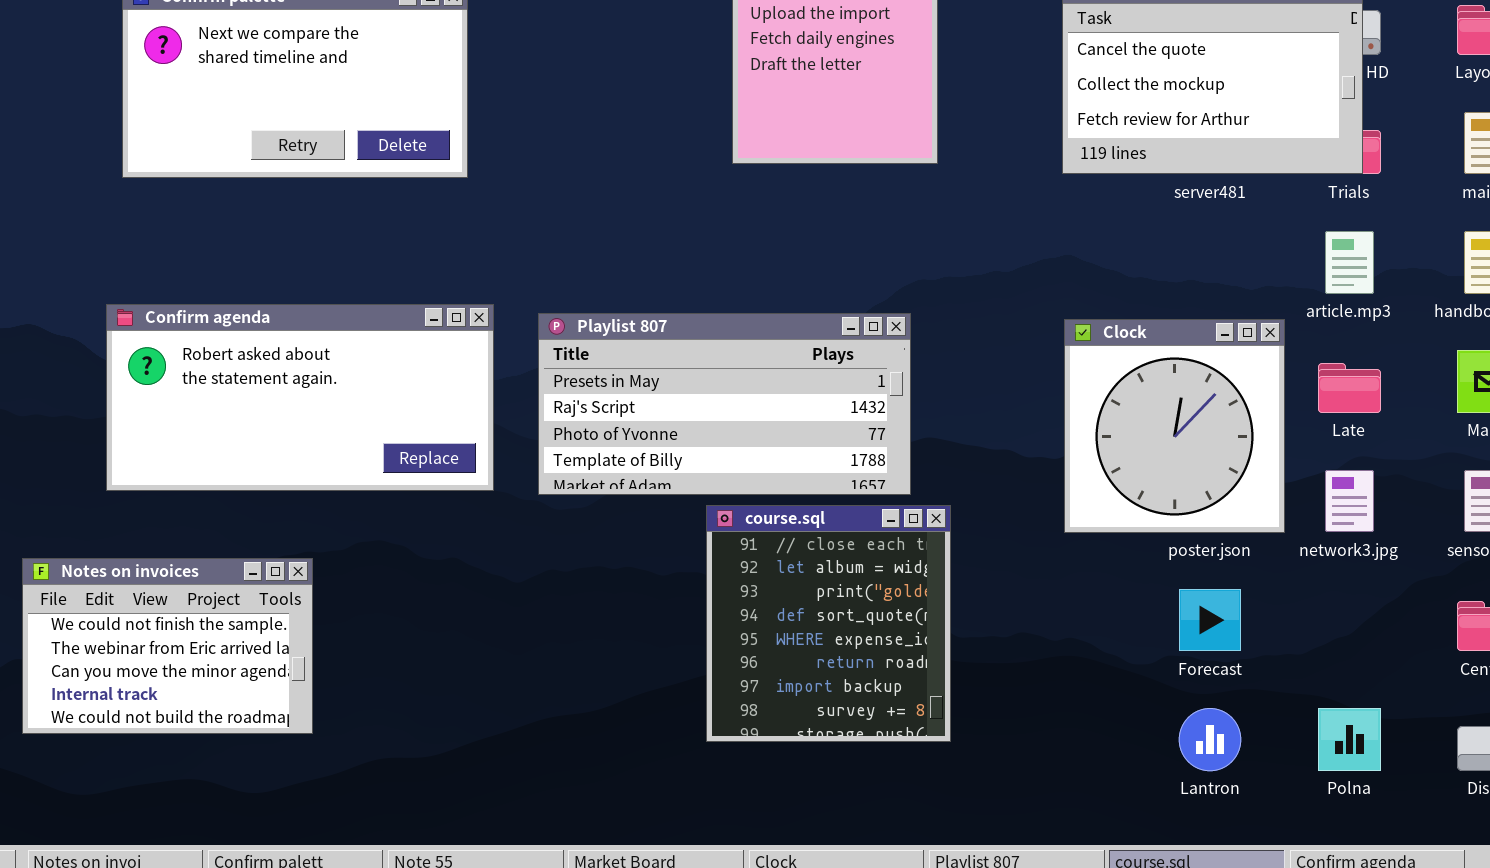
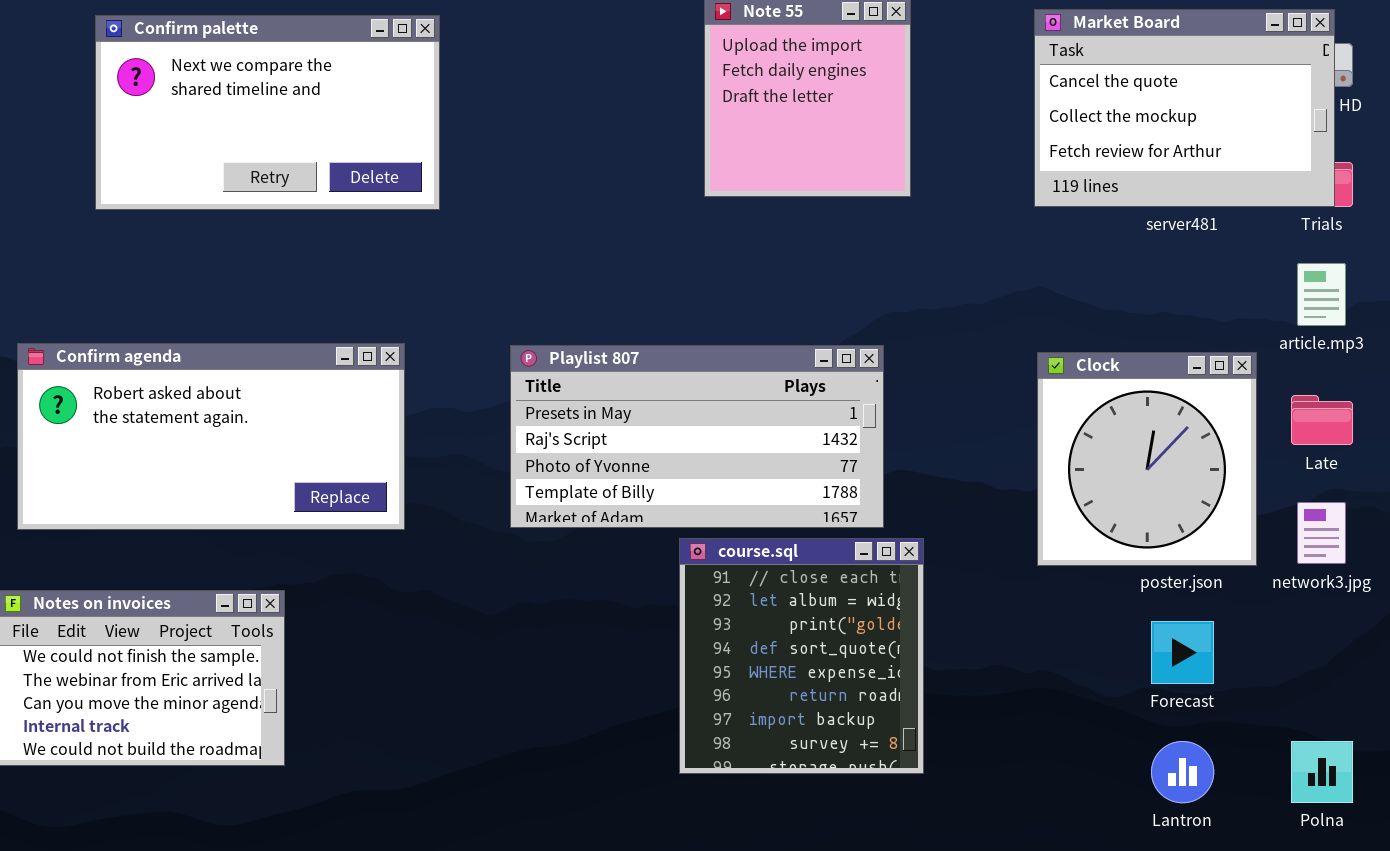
Confirm agenda: [106,304,494,491] -> [17,343,405,530], moved

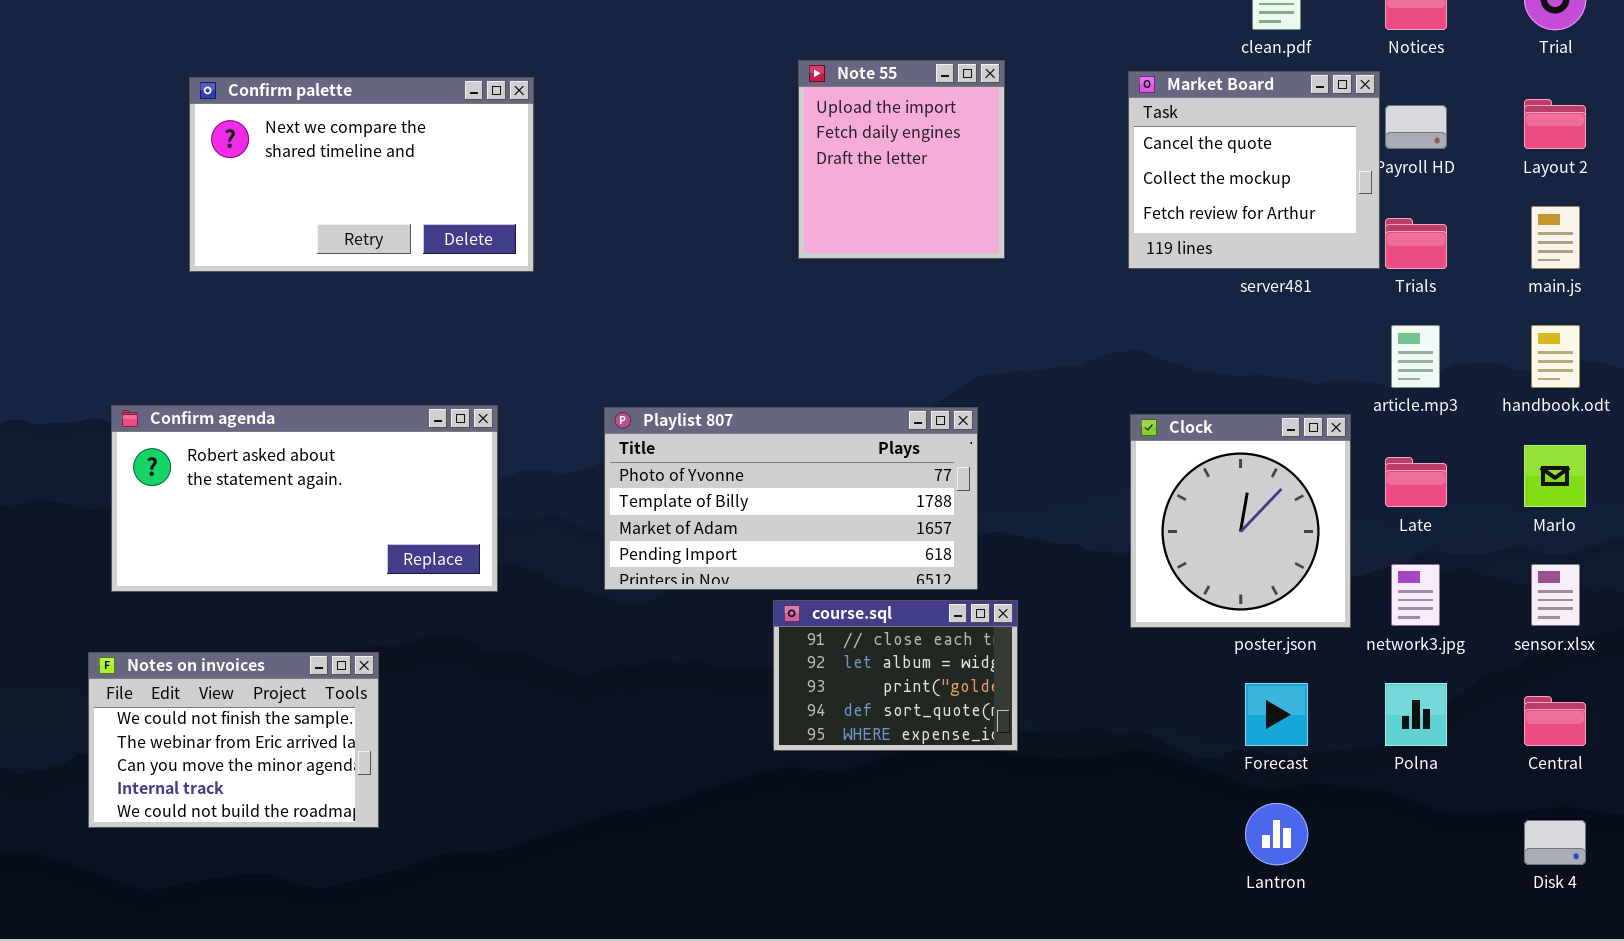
Market Board: [1034,9,1335,207] -> [1128,71,1380,269], resized
Playlist 807: [510,345,884,528] -> [604,407,978,590], scrolled down 2 rows
course.sql: [679,538,924,774] -> [773,600,1018,751], resized
Polna: [1291,741,1353,803] -> [1385,683,1447,746], moved

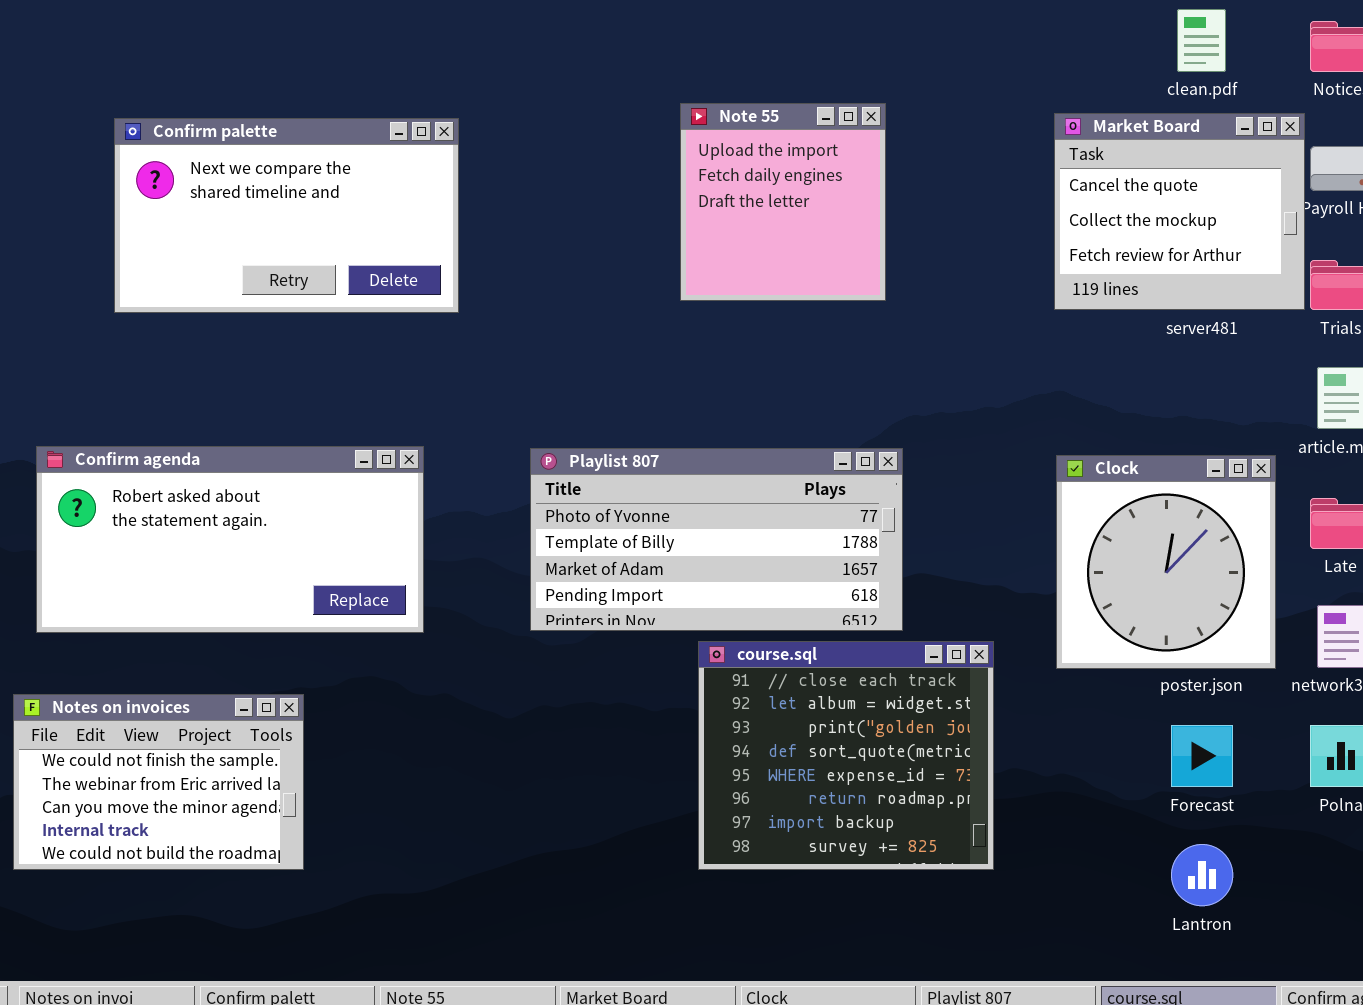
Note 55: [798,60,1005,259] -> [680,103,886,301], moved
course.sql: [773,600,1018,751] -> [698,641,994,870], resized

